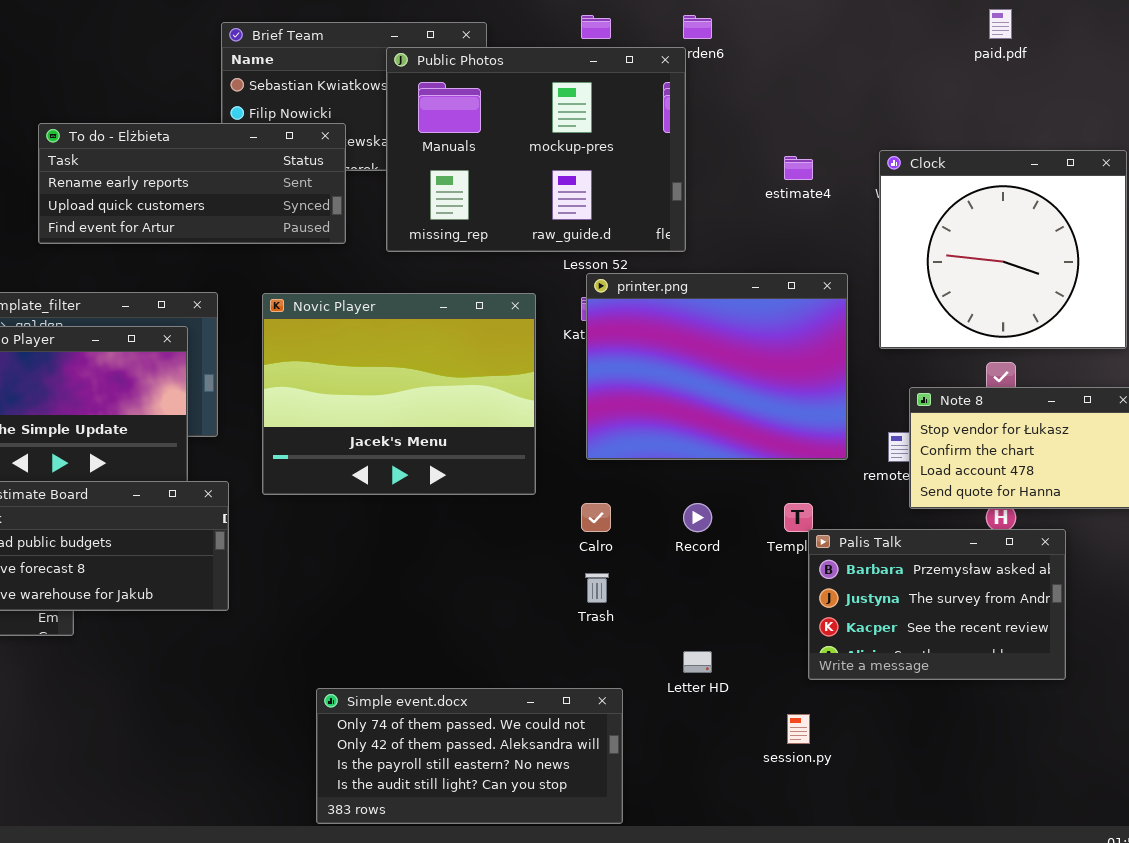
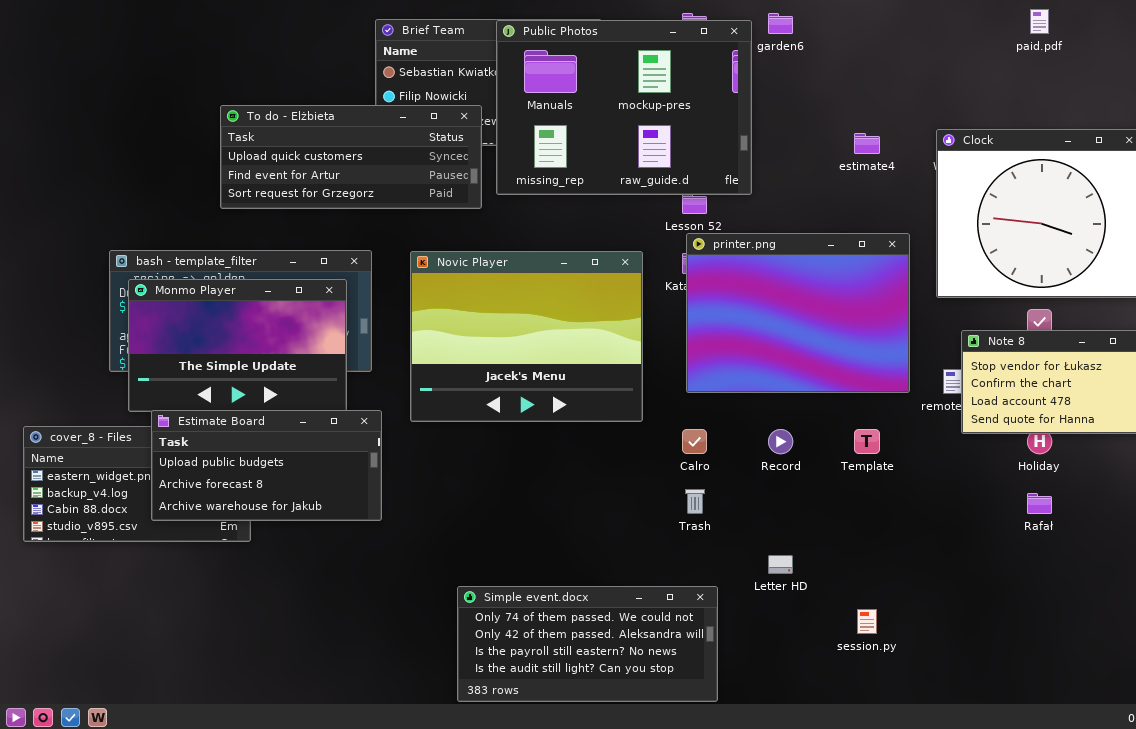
Public Photos: [386,47,686,252] -> [496,20,752,195], moved
To do - Elżbieta: [38,123,346,244] -> [220,105,482,209], scrolled down 1 row
Palis Talk: [808,529,1066,680] -> none, closed

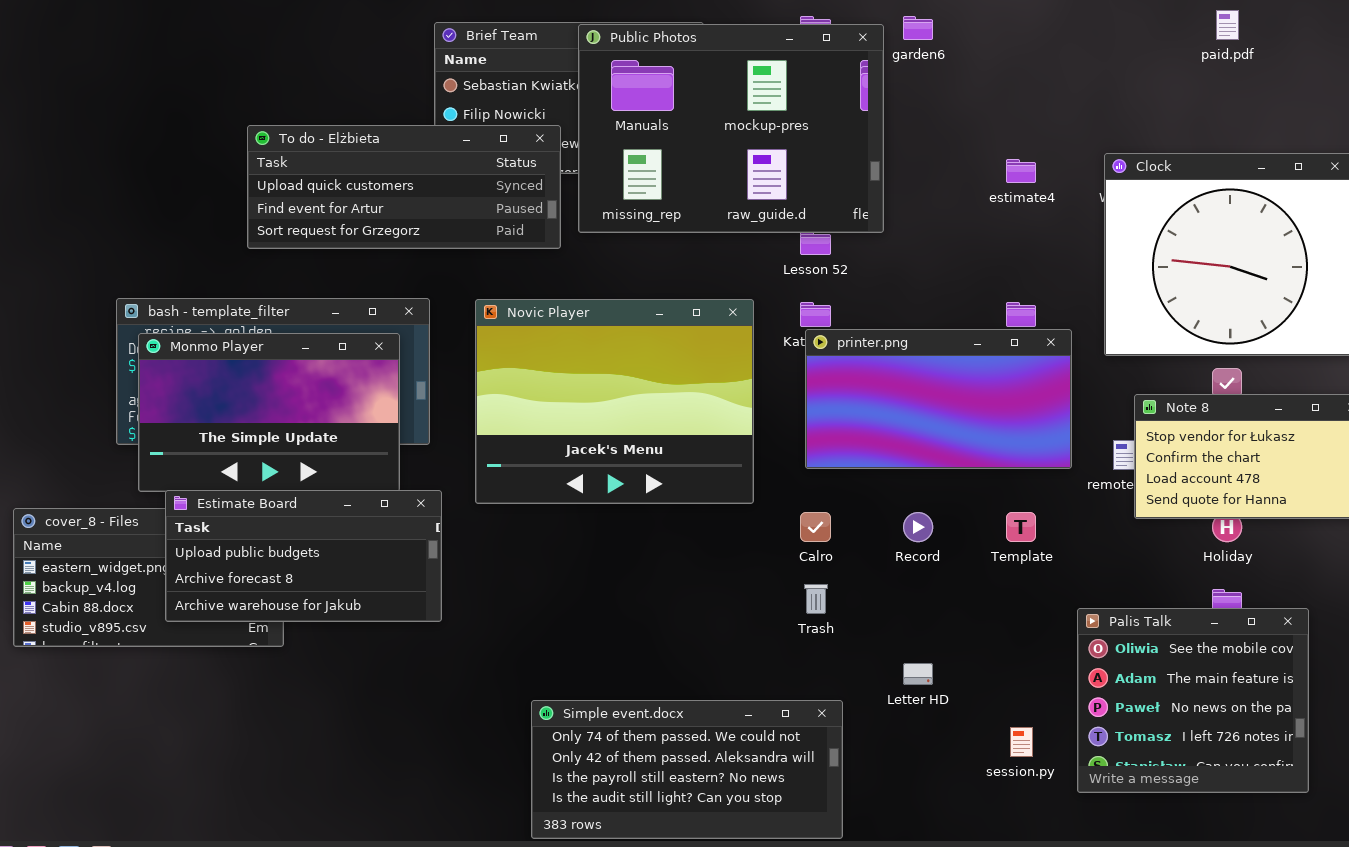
printer.png: [686,233,910,393] -> [805,329,1072,469], resized
Palis Talk: none -> [1077,608,1309,793], opened

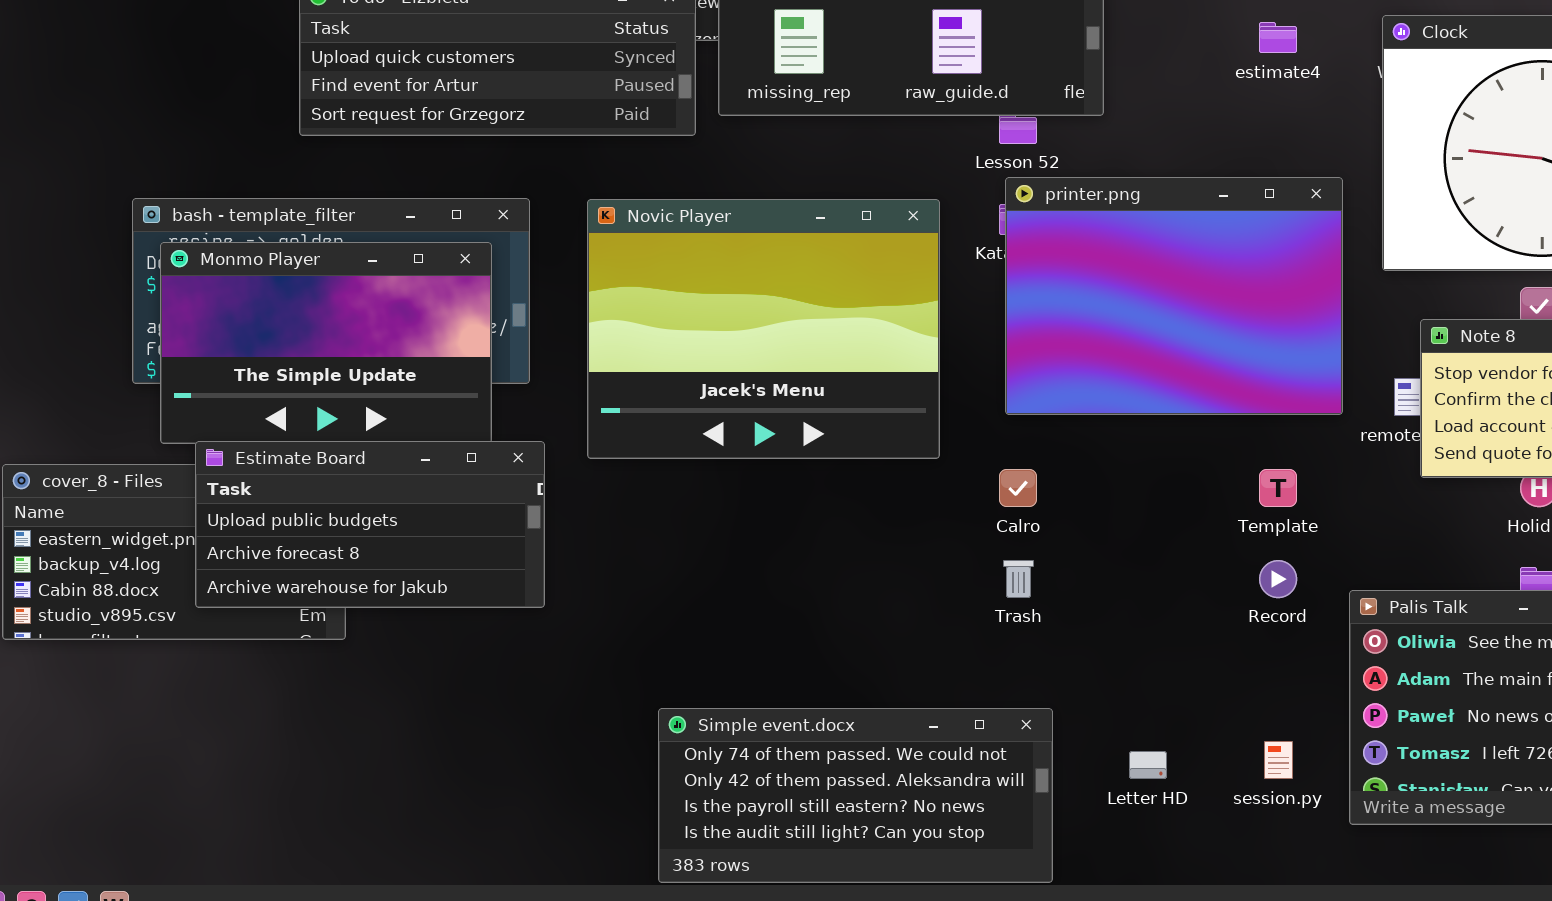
printer.png: [805,329,1072,469] -> [1005,177,1343,415], resized
Record: [903,512,933,542] -> [1259,560,1297,598], moved
Letter HD: [903,663,933,685] -> [1129,751,1167,779], moved

